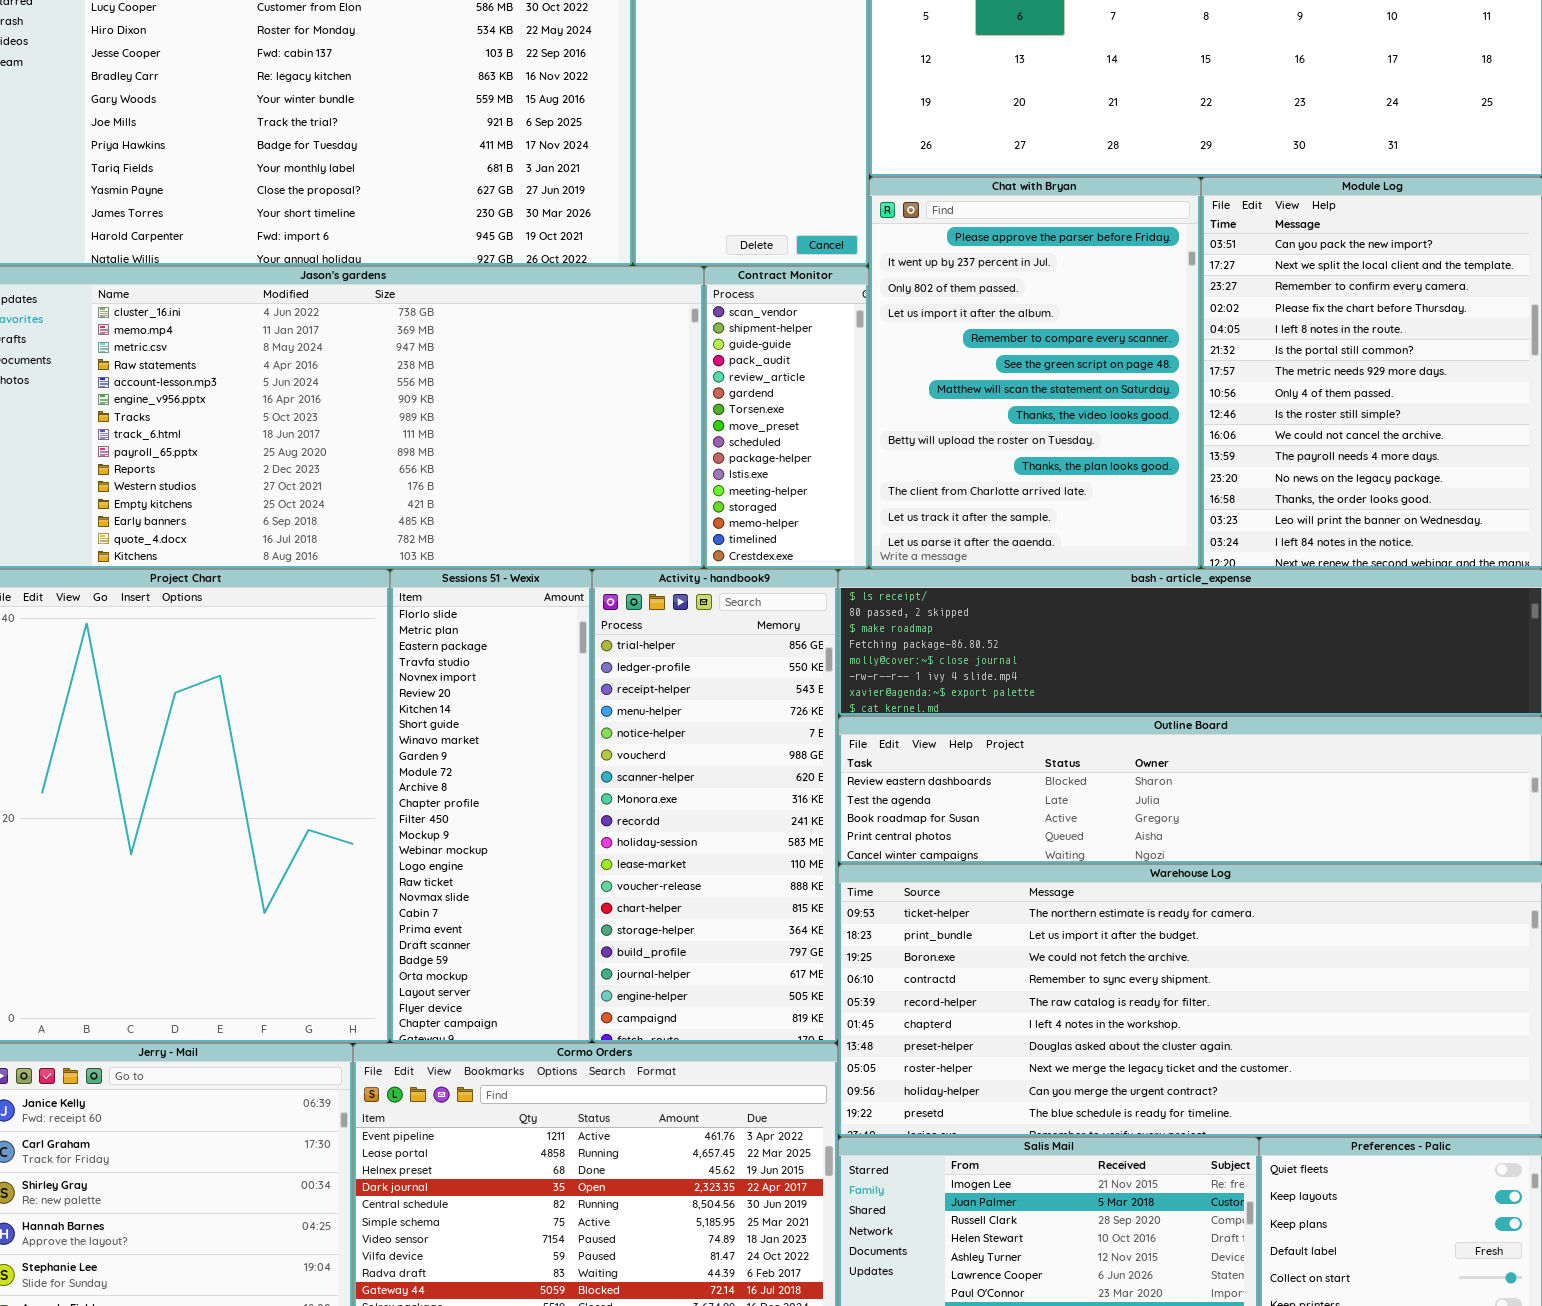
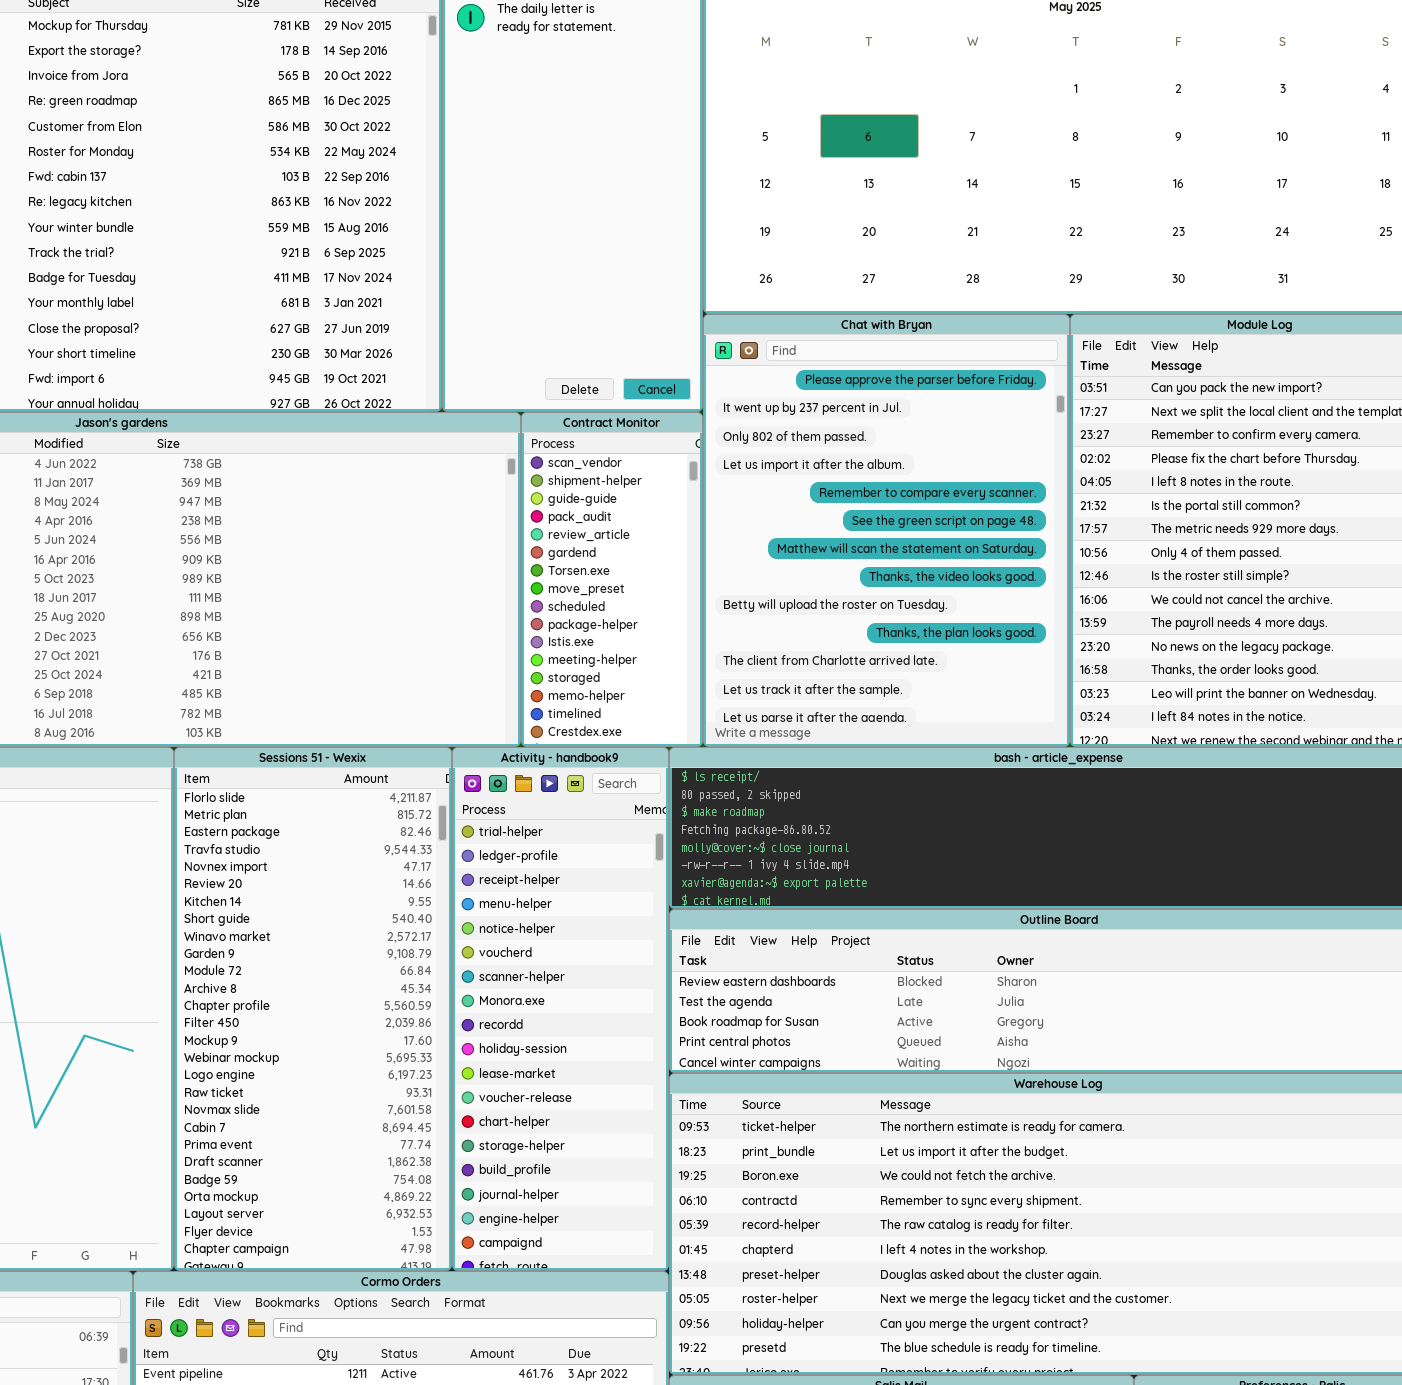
Sessions 51 - Wexix: [390,569,592,1043] -> [174,747,452,1271], resized
Activity - handbook9: [592,569,838,1043] -> [452,747,669,1271], resized

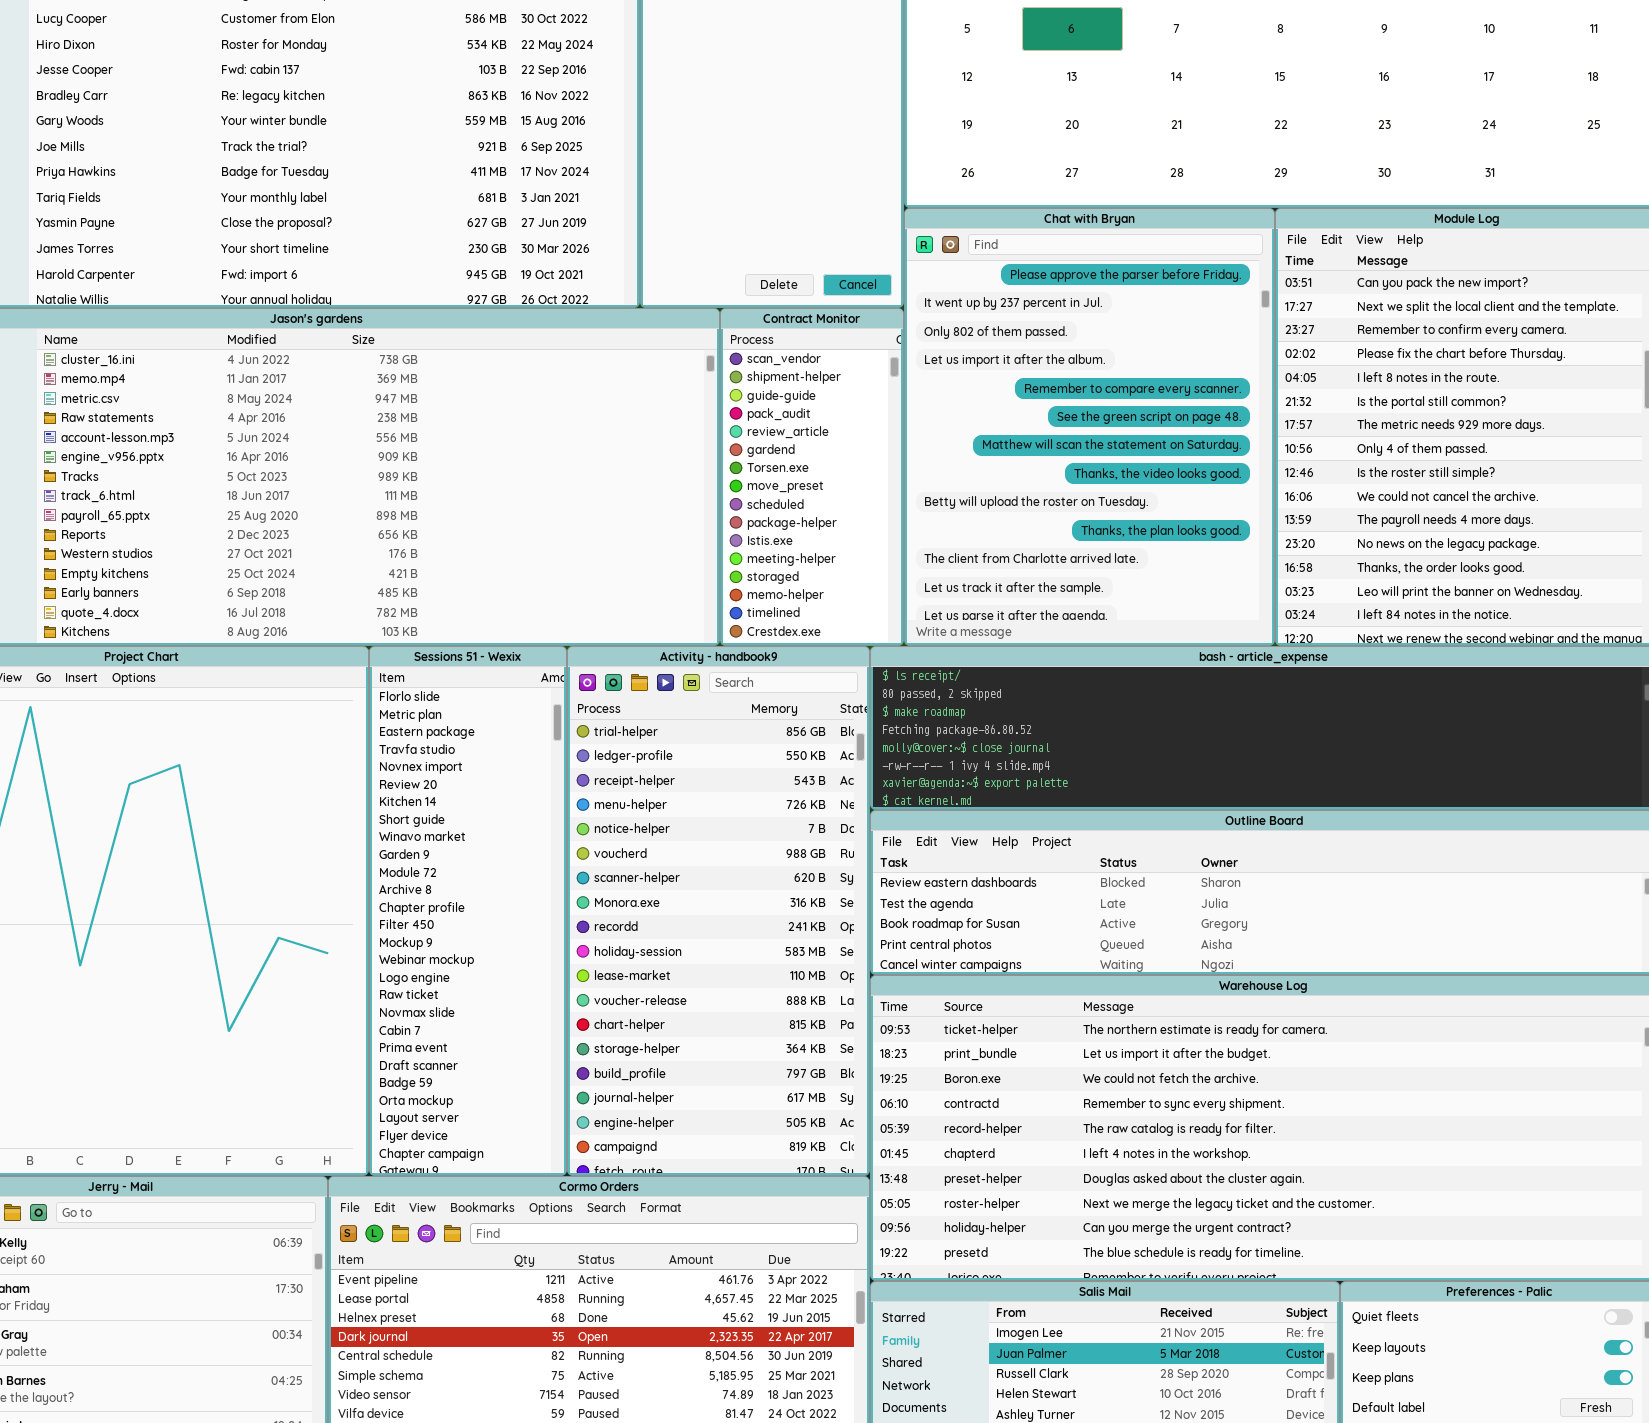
Sessions 51 - Wexix: [174,747,452,1271] -> [369,646,567,1176], resized
Activity - handbook9: [452,747,669,1271] -> [567,646,870,1176], resized

